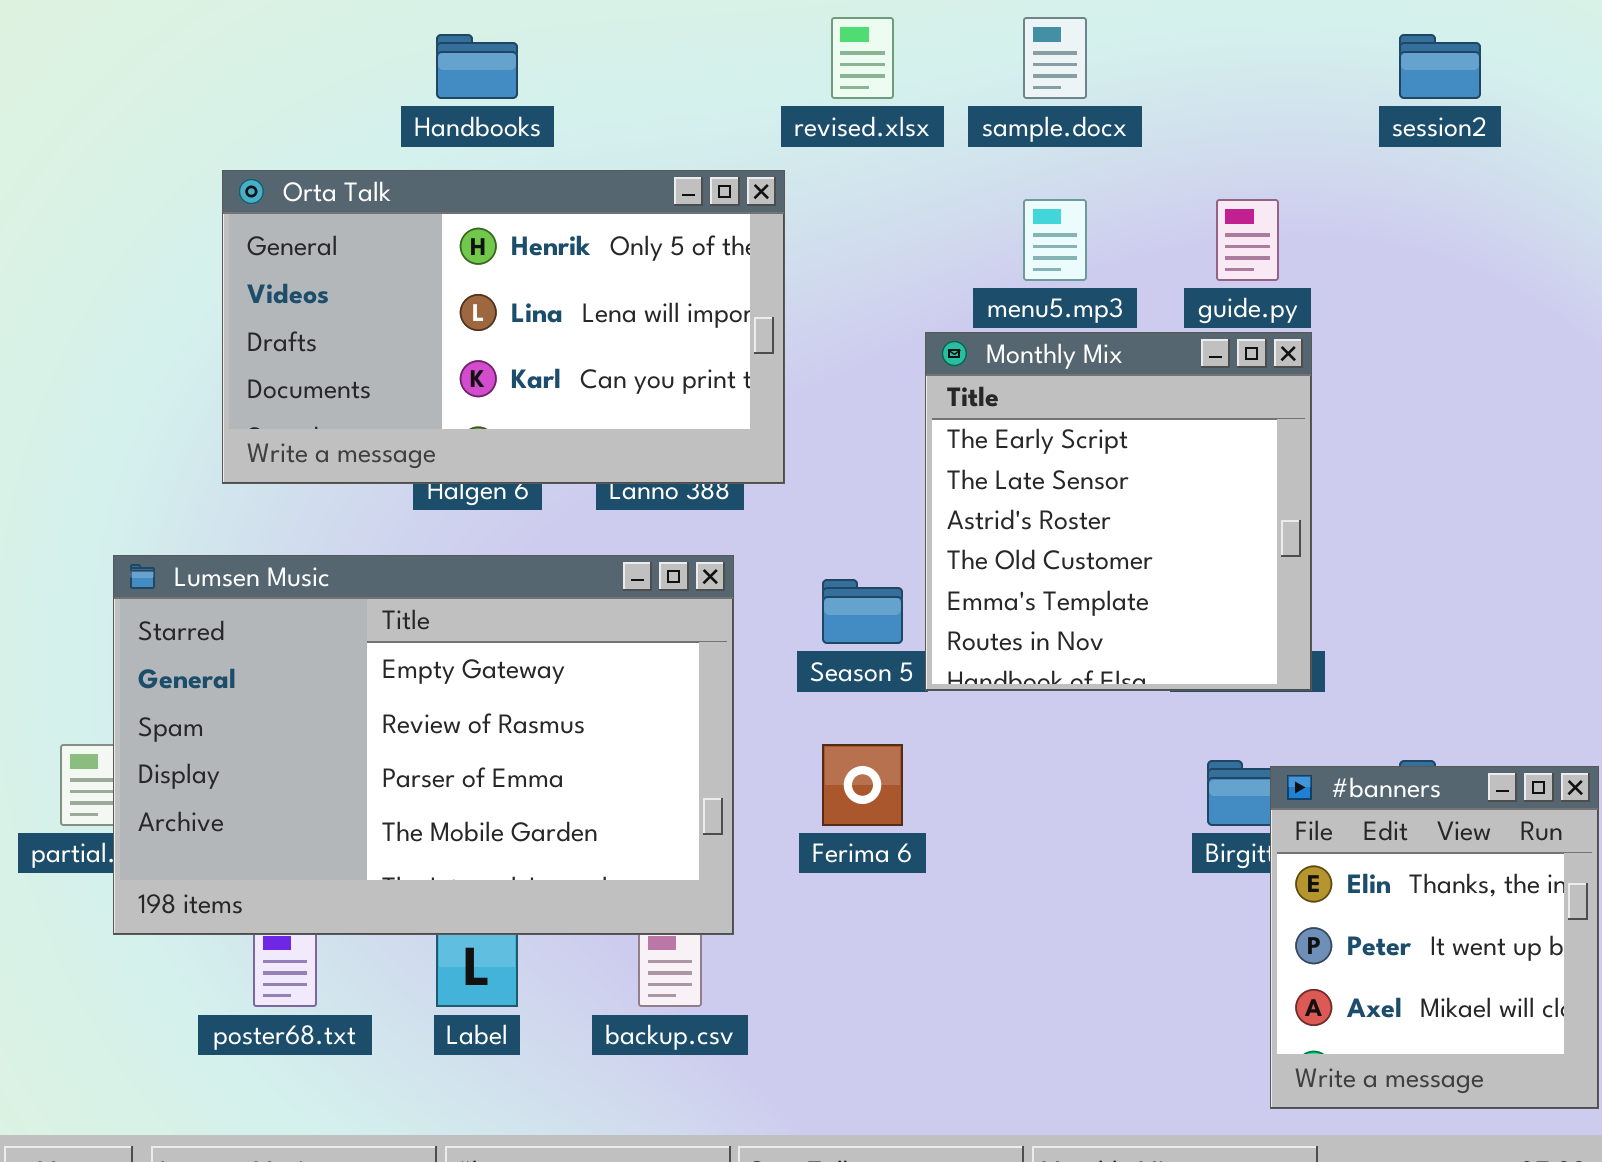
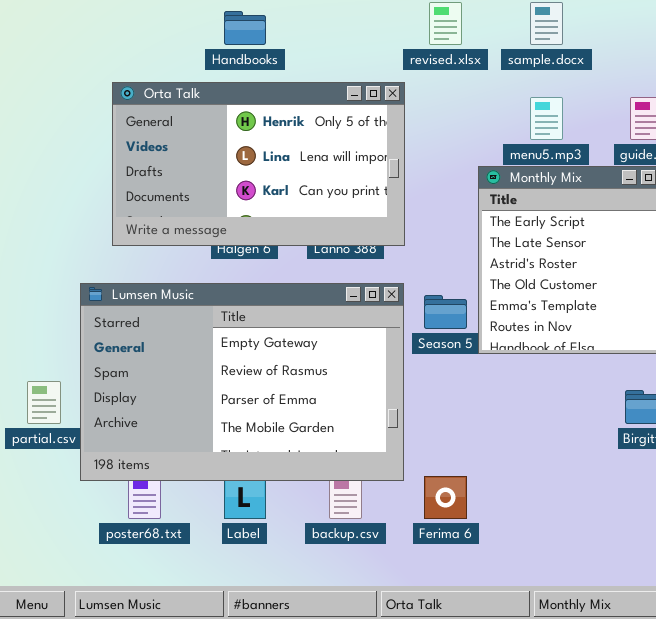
Lumsen Music: [113,555,734,935] -> [80,283,404,481], moved
Ferima 6: [822,744,903,826] -> [424,476,467,519], moved

